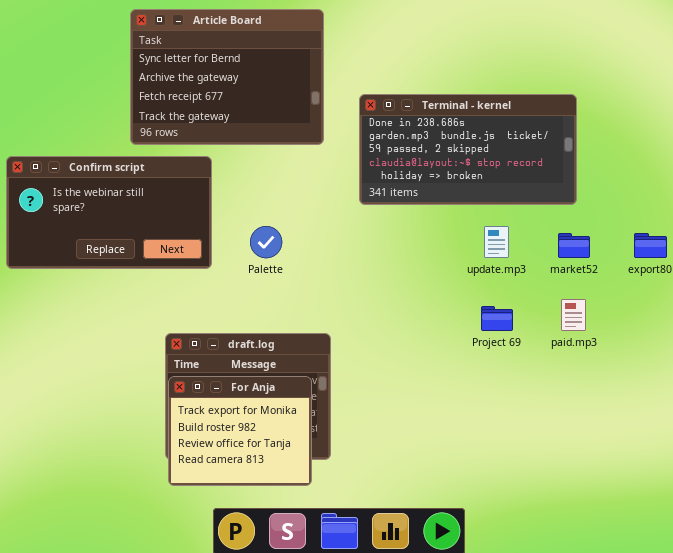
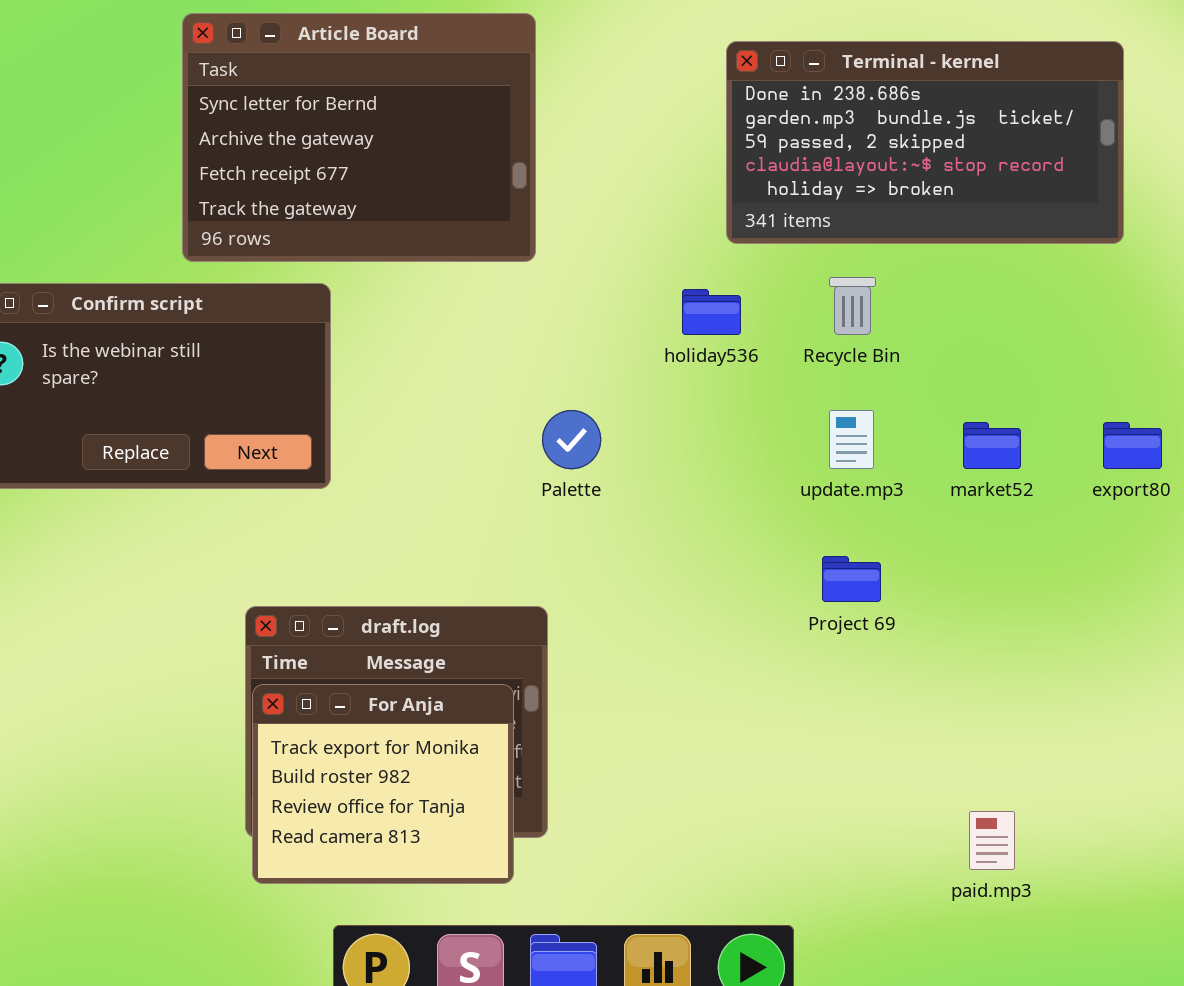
Terminal - kernel: [359,94,577,205] -> [726,41,1124,244], moved
Palette: [250,226,282,258] -> [542,410,601,469], moved
paid.mp3: [561,299,586,331] -> [969,811,1015,870], moved

